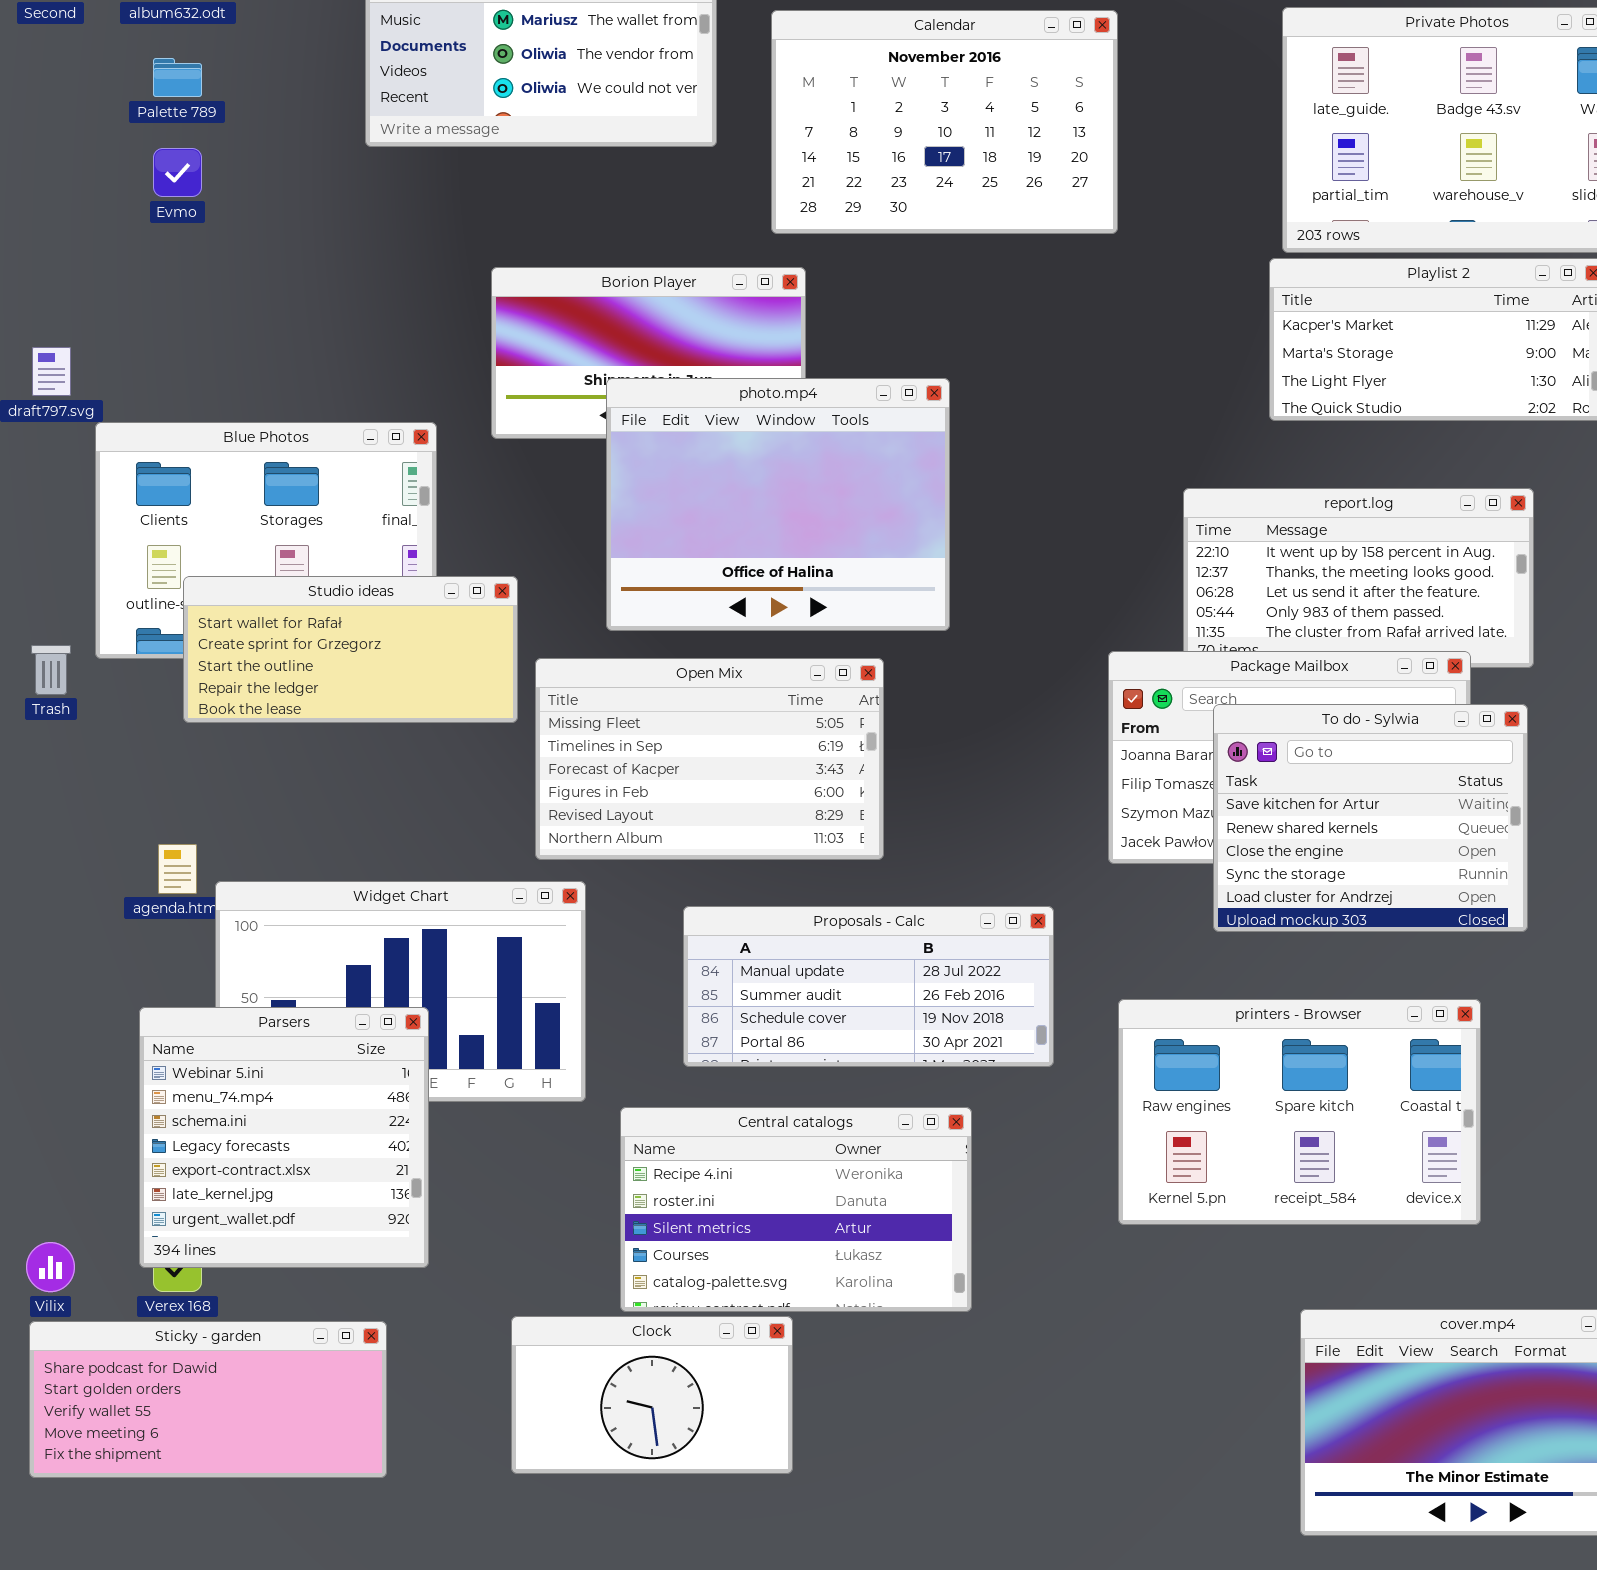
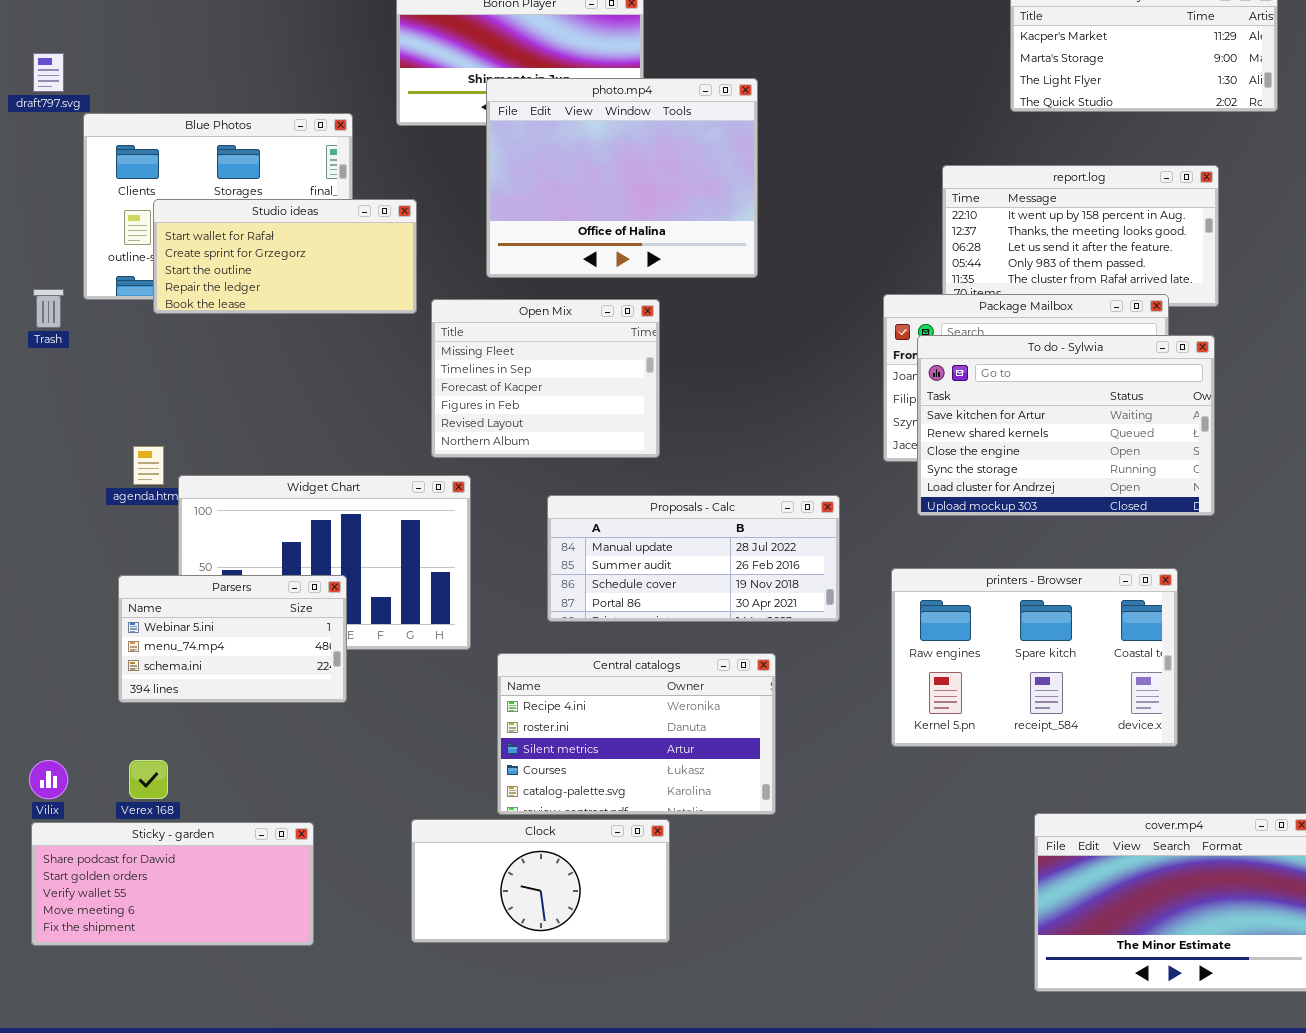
Studio ideas: [183,576,518,723] -> [153,199,417,314], moved
Open Mix: [535,658,884,860] -> [431,299,660,458], resized
To do - Sylwia: [1213,704,1528,932] -> [917,335,1215,516], resized
Parsers: [139,1007,429,1268] -> [118,575,347,703], resized
Clock: [511,1316,793,1474] -> [411,819,670,943], resized

